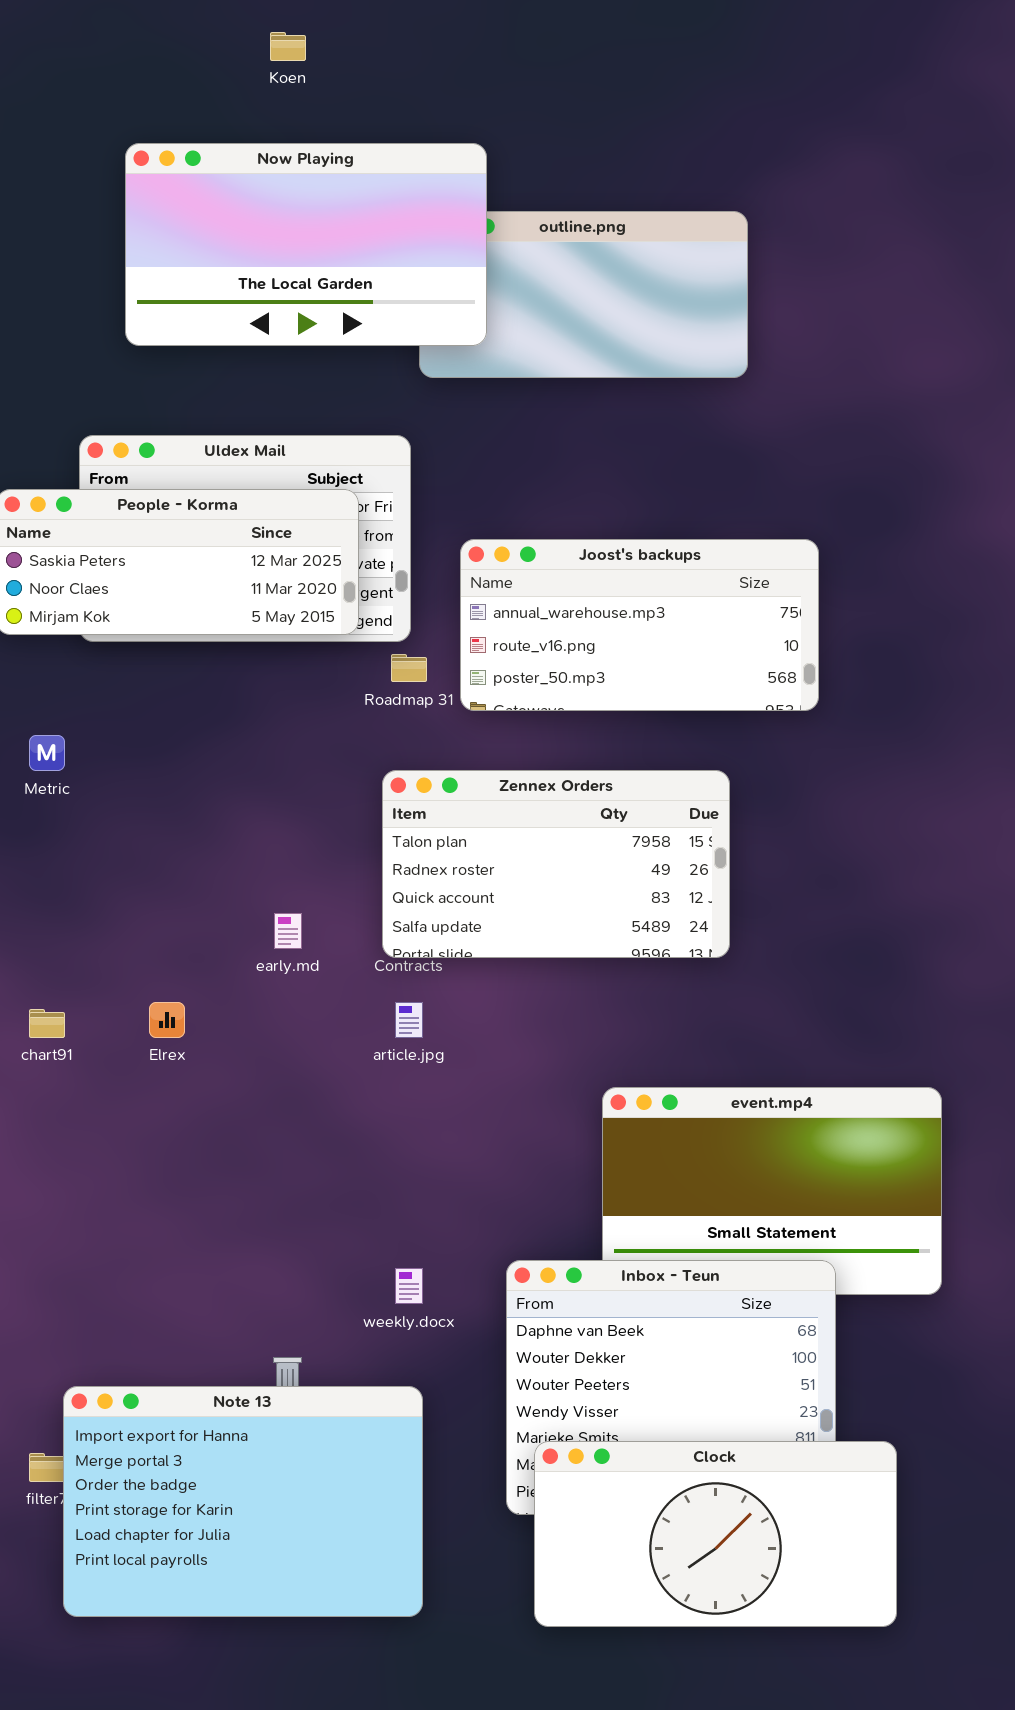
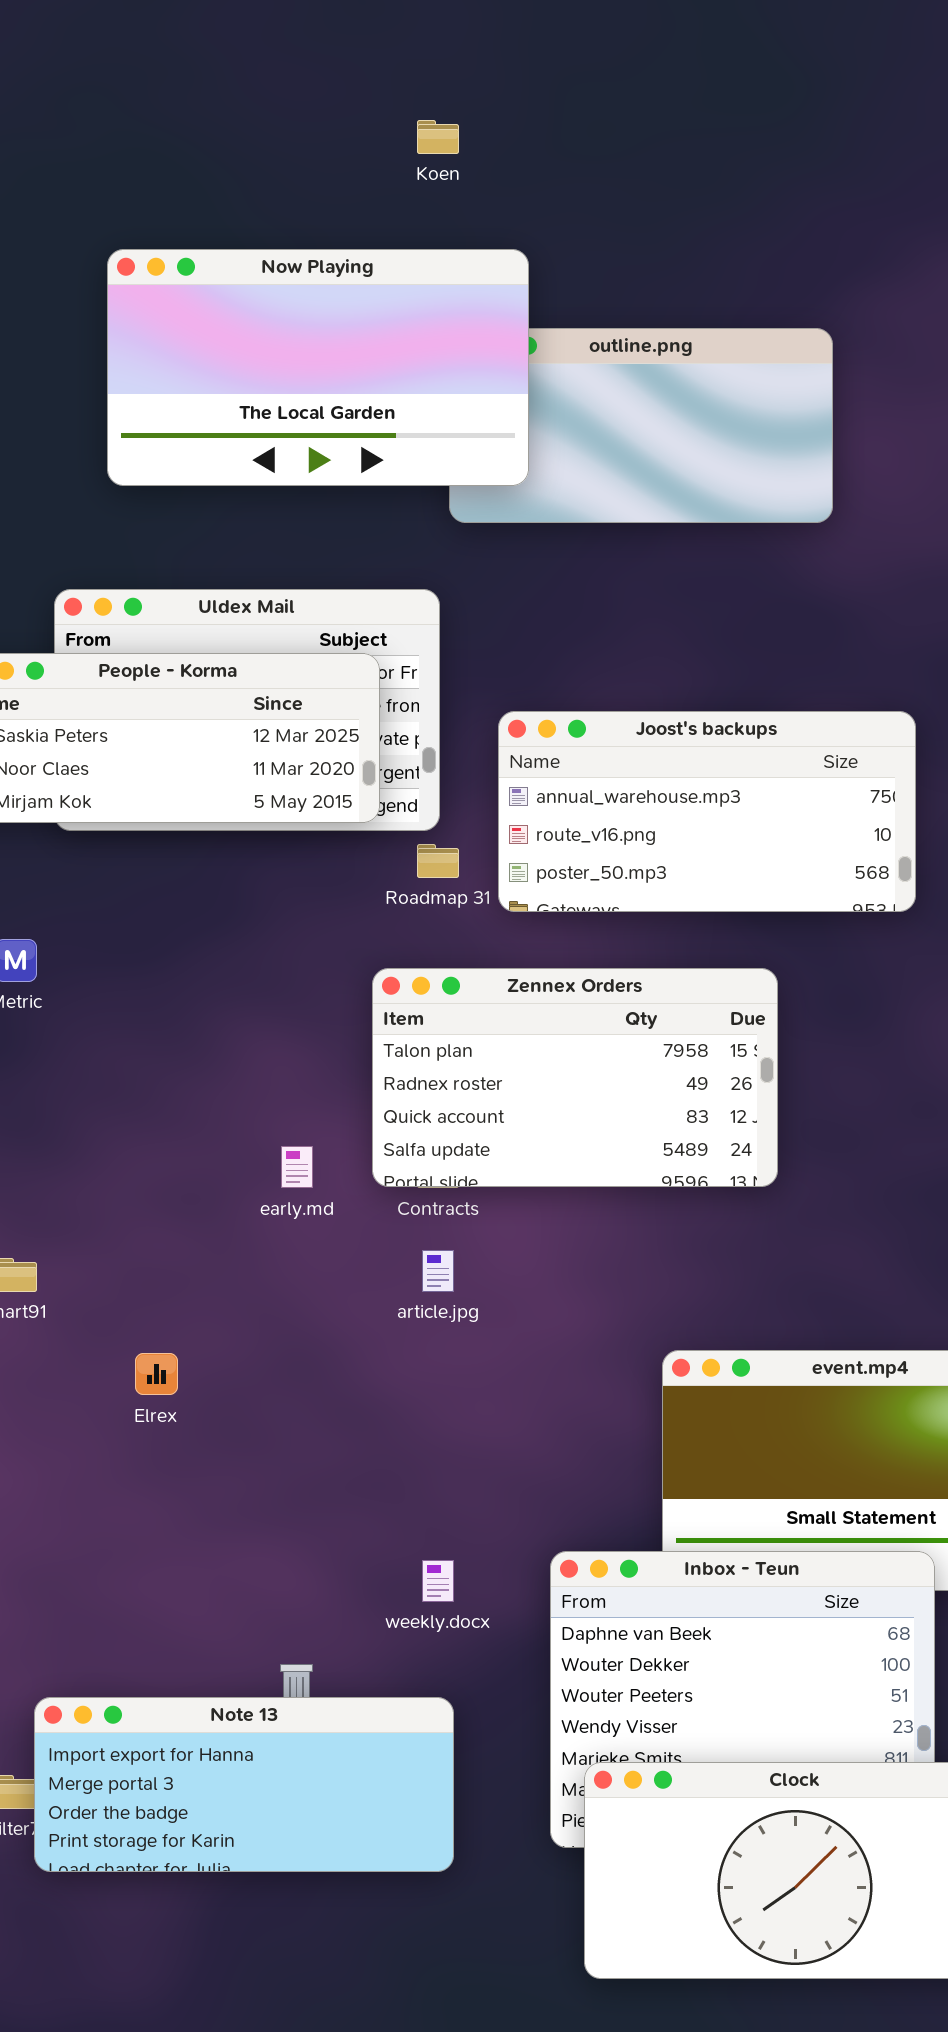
Koen: [270,32,306,61] -> [417,120,459,154], moved
Zennex Orders: [382,770,730,958] -> [372,968,778,1187], moved
Elrex: [149,1002,185,1038] -> [135,1353,178,1395], moved
Note 13: [63,1386,423,1617] -> [34,1697,454,1872], resized

